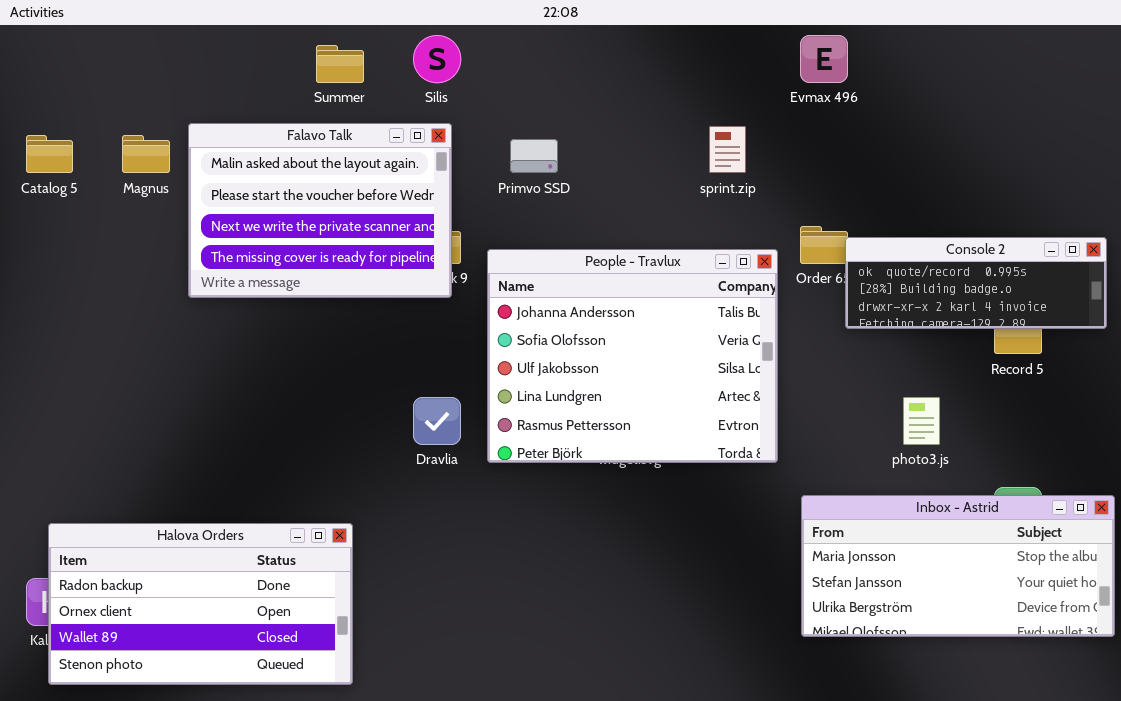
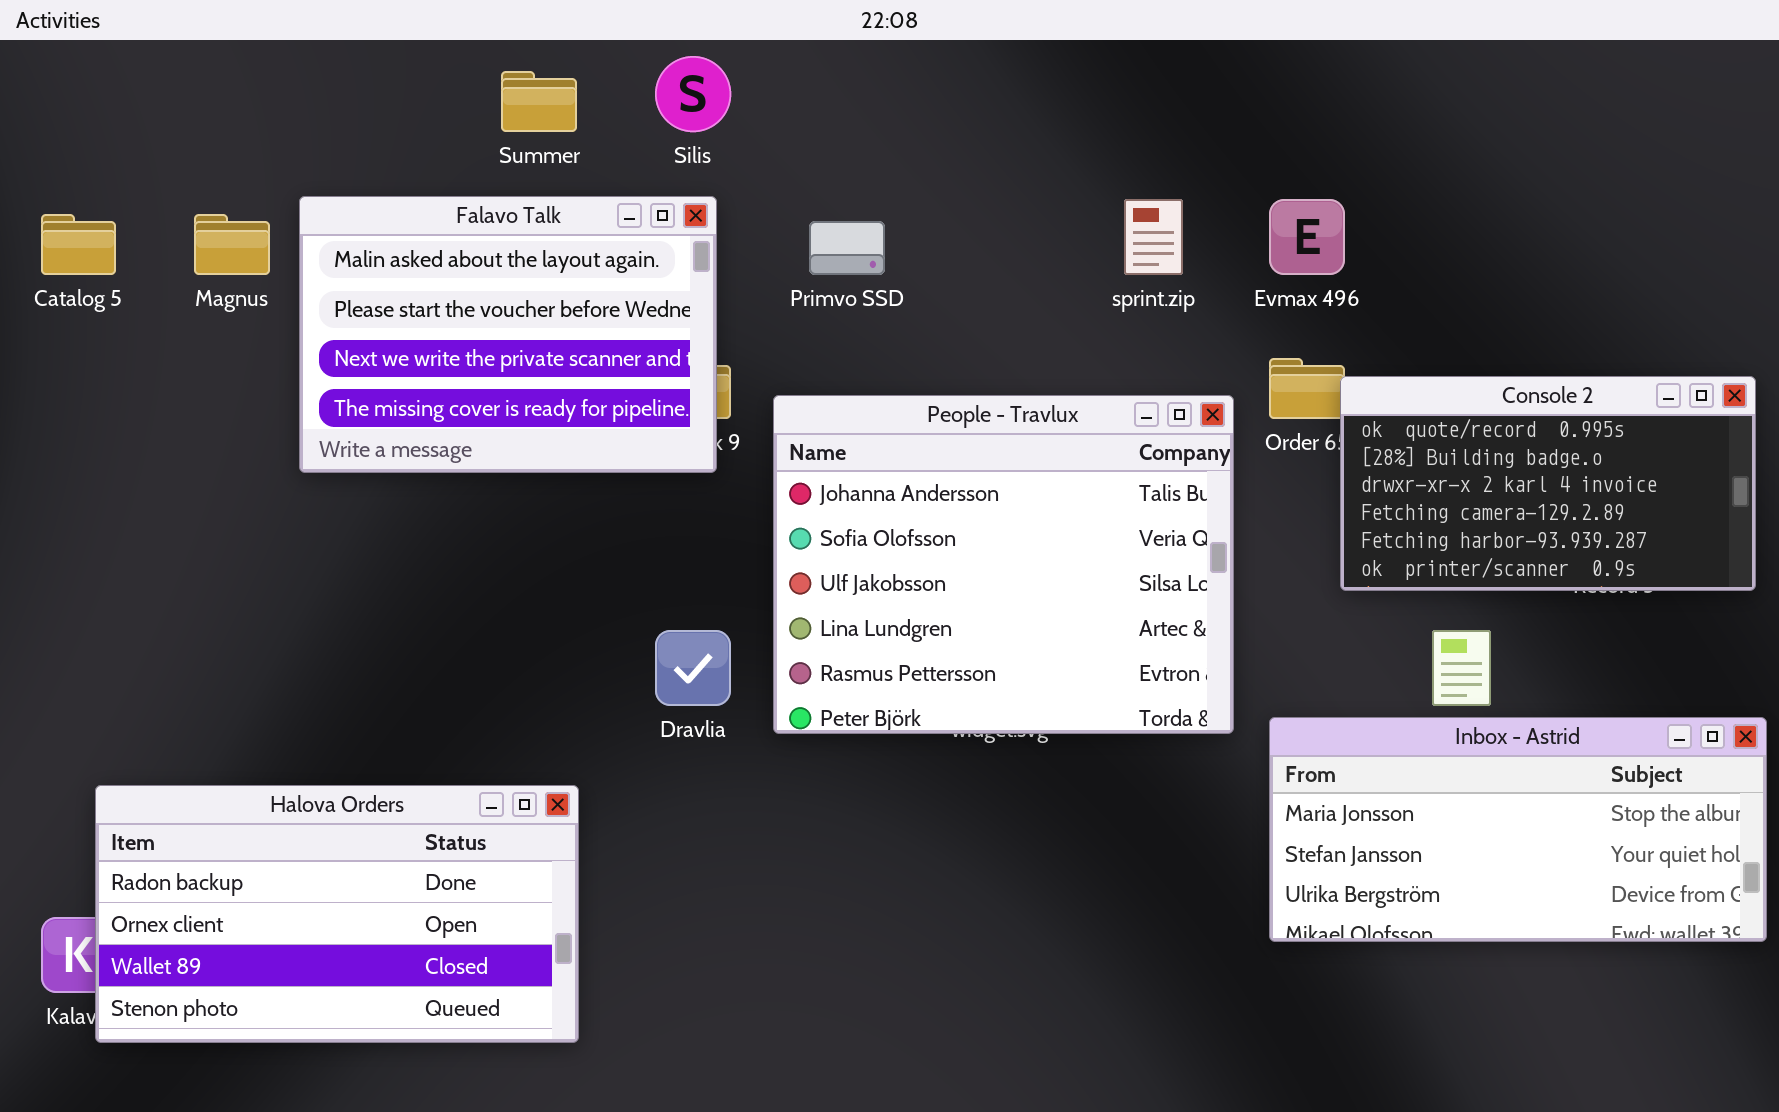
Evmax 496: [800,35,848,83] -> [1269,199,1345,275], moved
Console 2: [845,237,1107,329] -> [1340,376,1756,591], resized
Inbox - Astrid: [801,495,1115,637] -> [1269,717,1767,942], moved
Halova Orders: [48,523,353,685] -> [95,785,579,1043], moved

